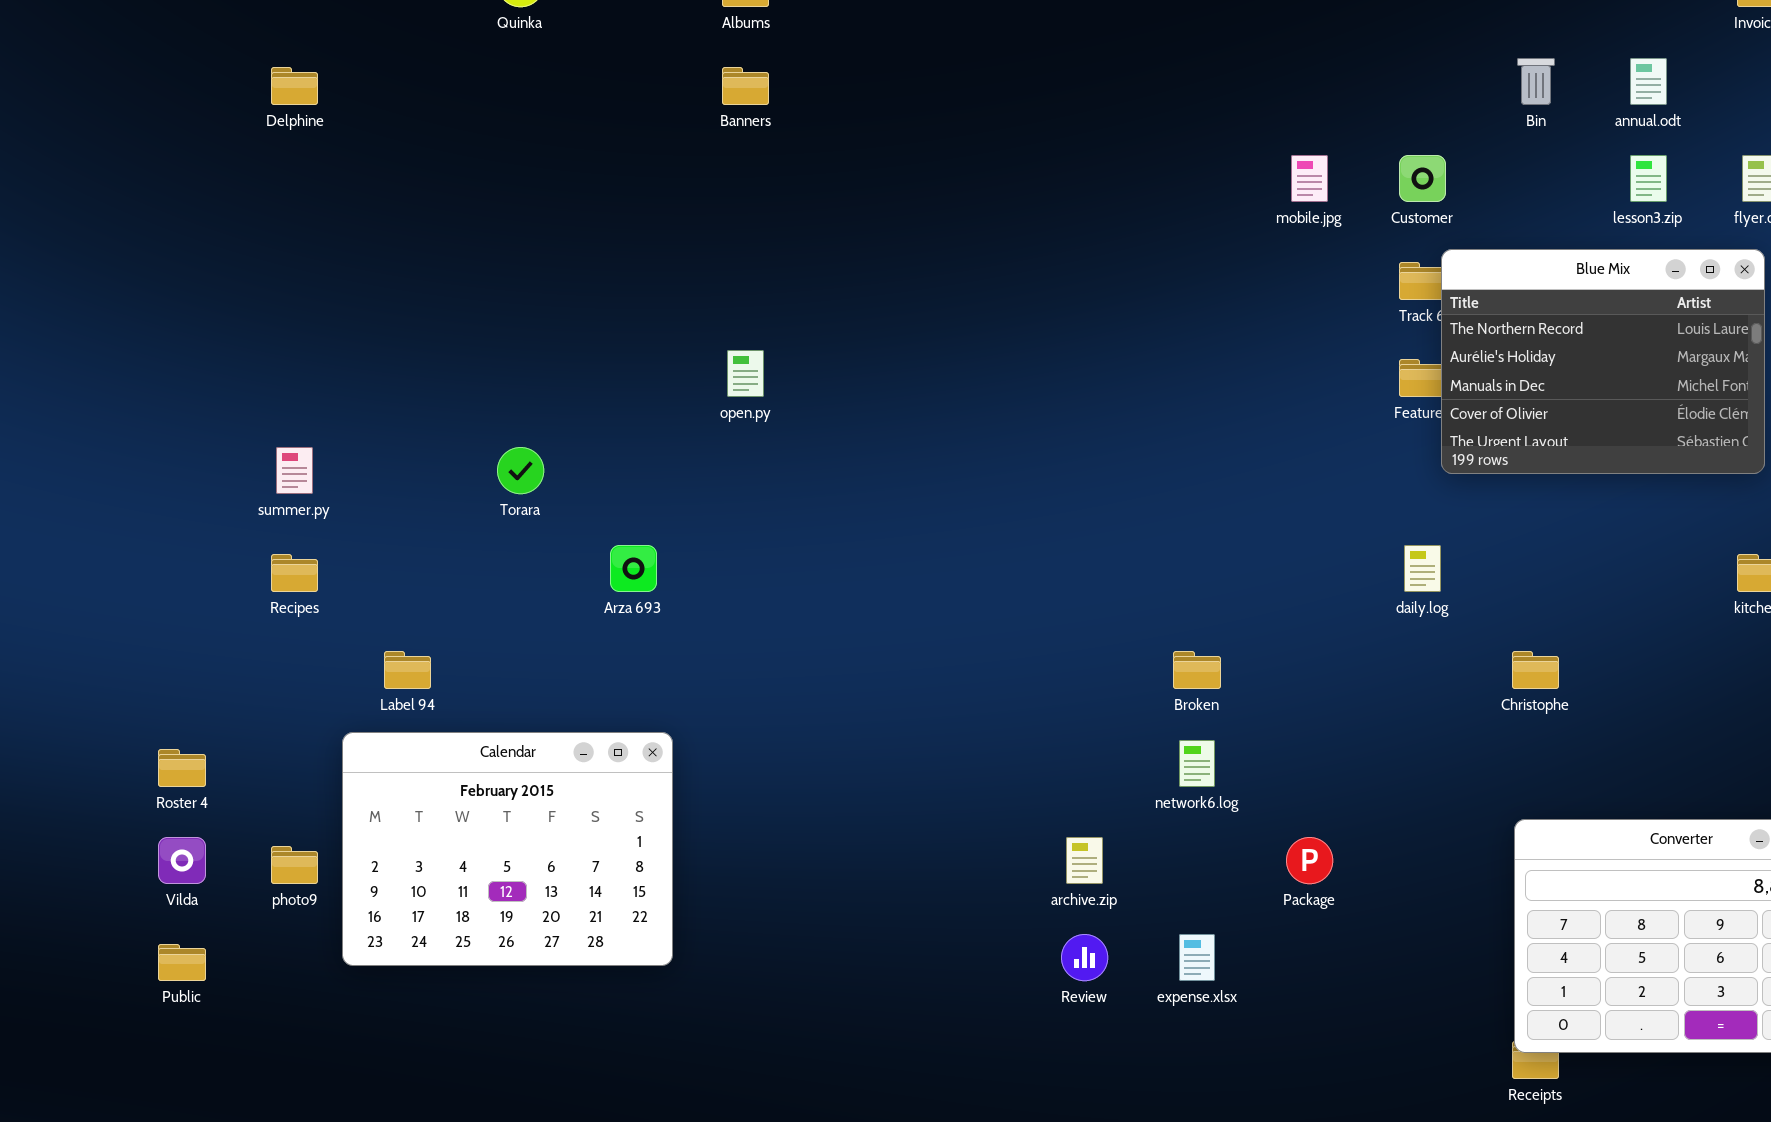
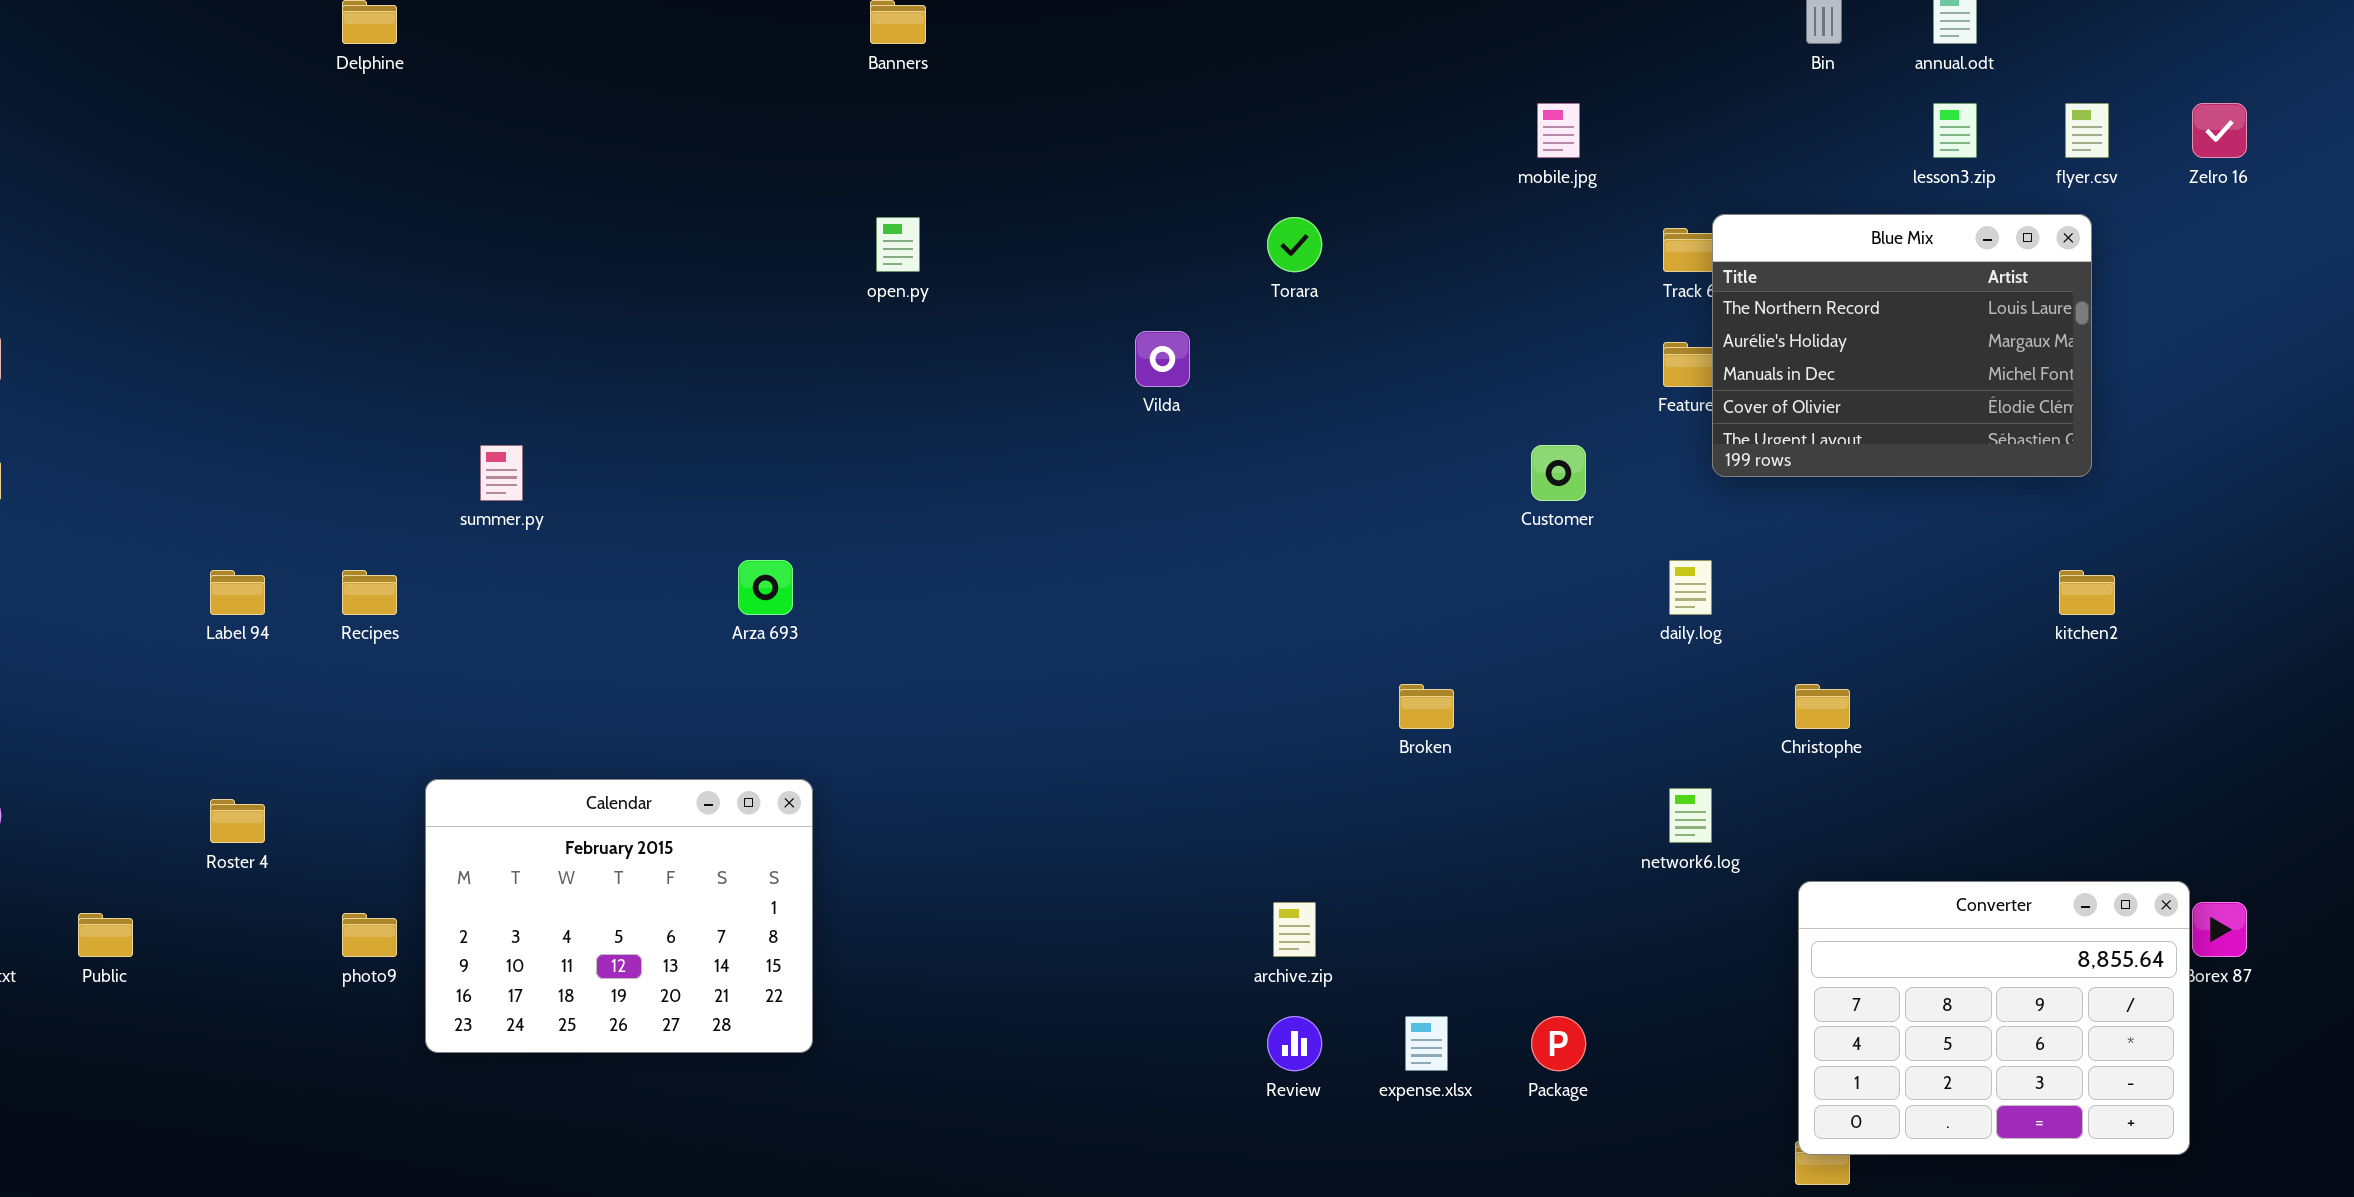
Customer: [1399,155,1446,202] -> [1531,445,1586,501], moved
open.py: [727,350,764,397] -> [876,217,920,272], moved
summer.py: [276,447,313,494] -> [480,445,523,501], moved
Torara: [497,447,544,494] -> [1267,217,1322,272], moved
Label 94: [384,651,431,689] -> [210,570,265,615], moved
network6.log: [1179,740,1215,787] -> [1669,788,1712,843], moved
Vilda: [158,837,206,884] -> [1135,331,1190,387], moved
Package: [1286,837,1333,884] -> [1531,1016,1586,1071], moved
Public: [158,944,206,981] -> [78,913,133,957], moved

